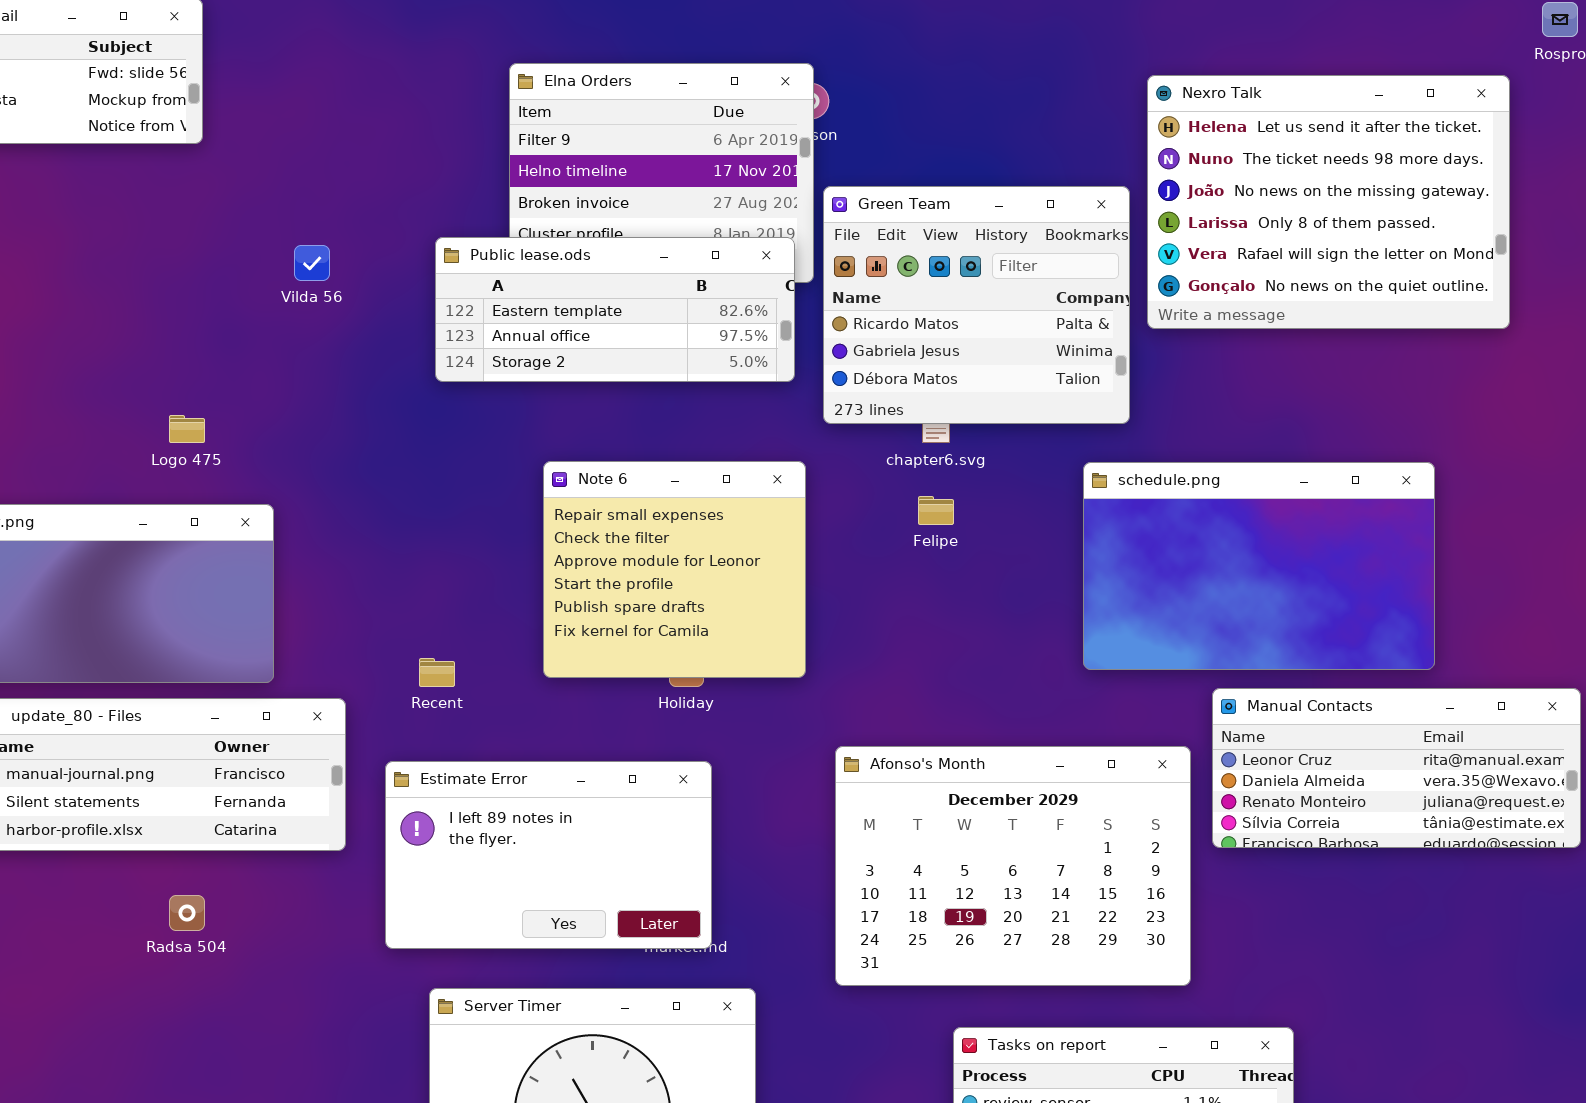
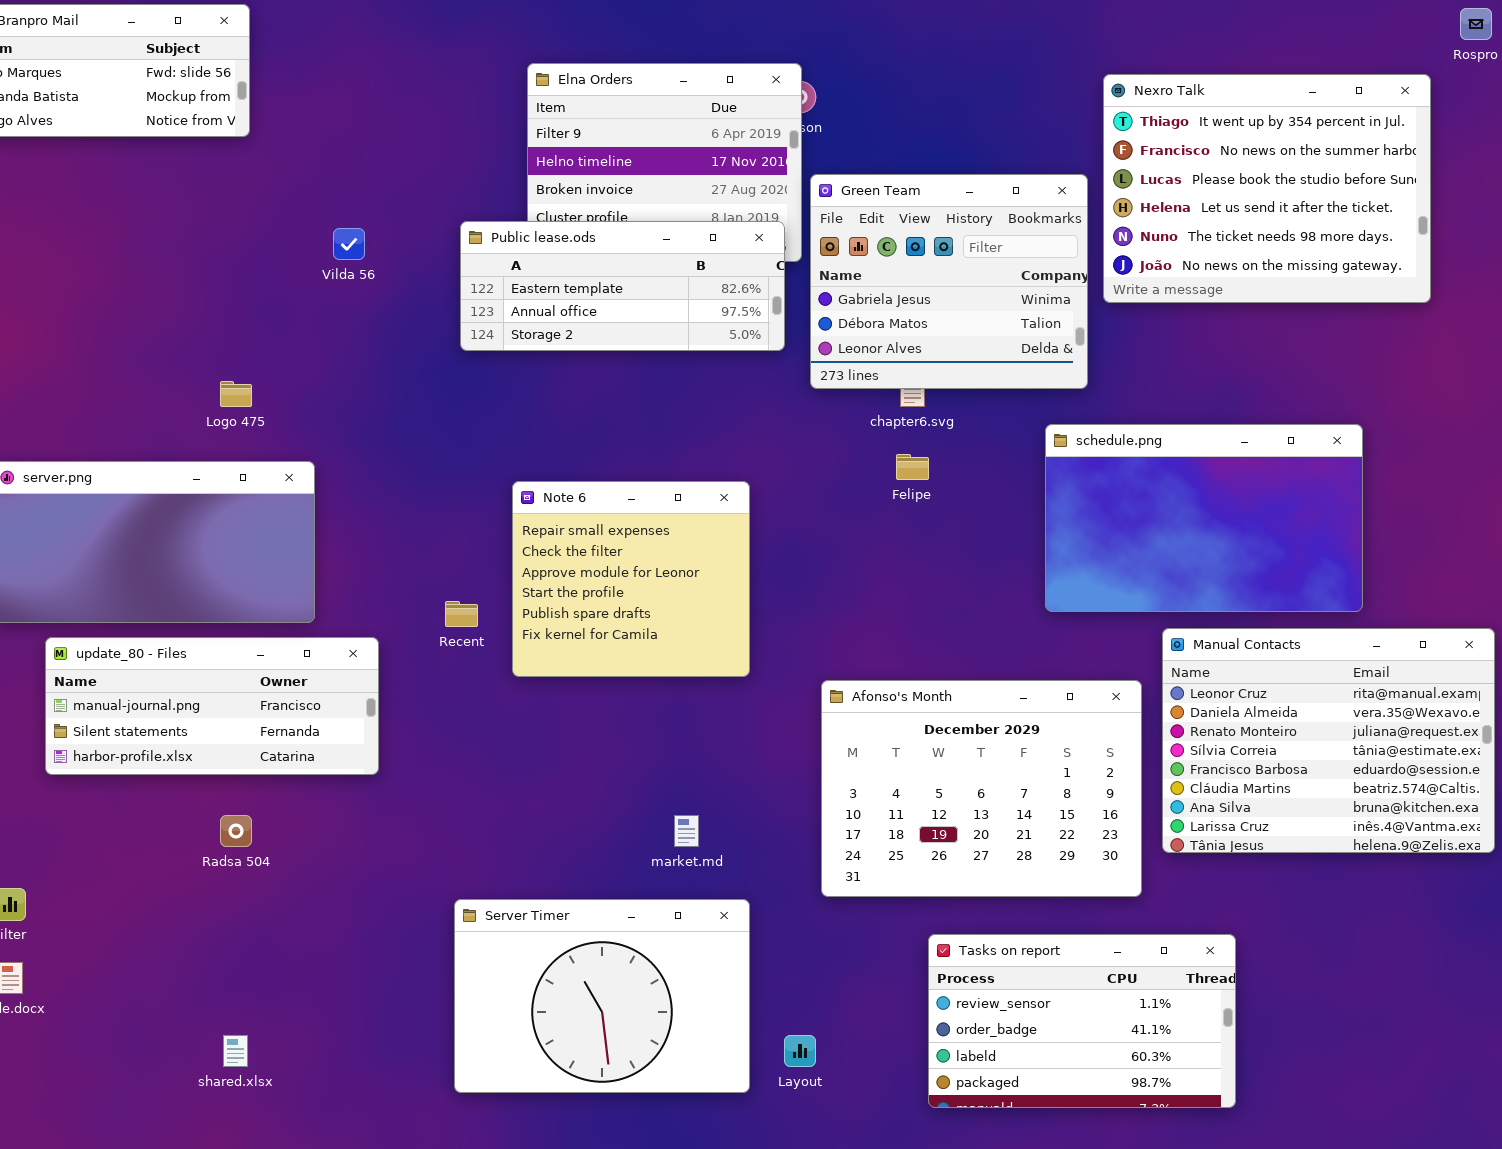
Nexro Talk: [1147,75,1510,329] -> [1103,74,1431,303], scrolled up 3 rows
Green Team: [823,186,1130,424] -> [810,174,1088,389], scrolled down 1 row
Note 6: [543,461,806,678] -> [512,481,750,677], moved
Manual Contacts: [1212,688,1581,848] -> [1162,628,1495,853], resized
Estimate Error: [385,761,712,949] -> none, closed

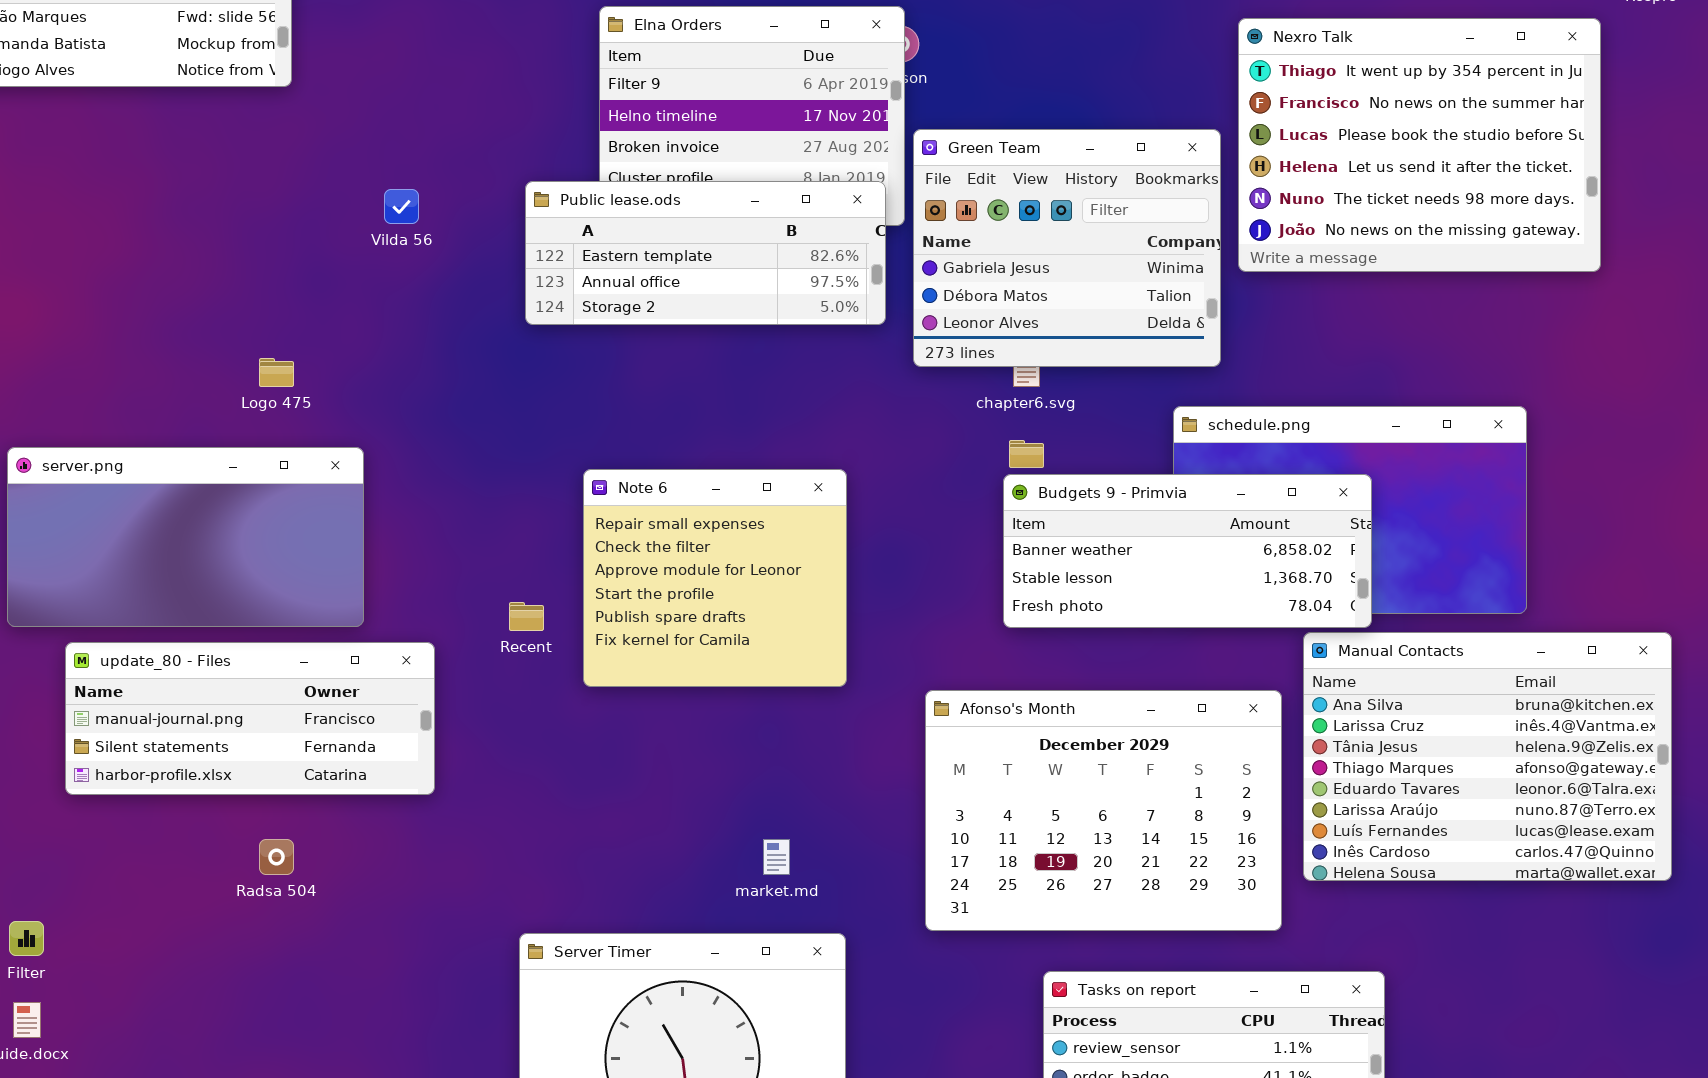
Budgets 9 - Primvia: none -> [1003,474,1372,628], opened
Manual Contacts: [1162,628,1495,853] -> [1303,632,1672,881], scrolled down 6 rows

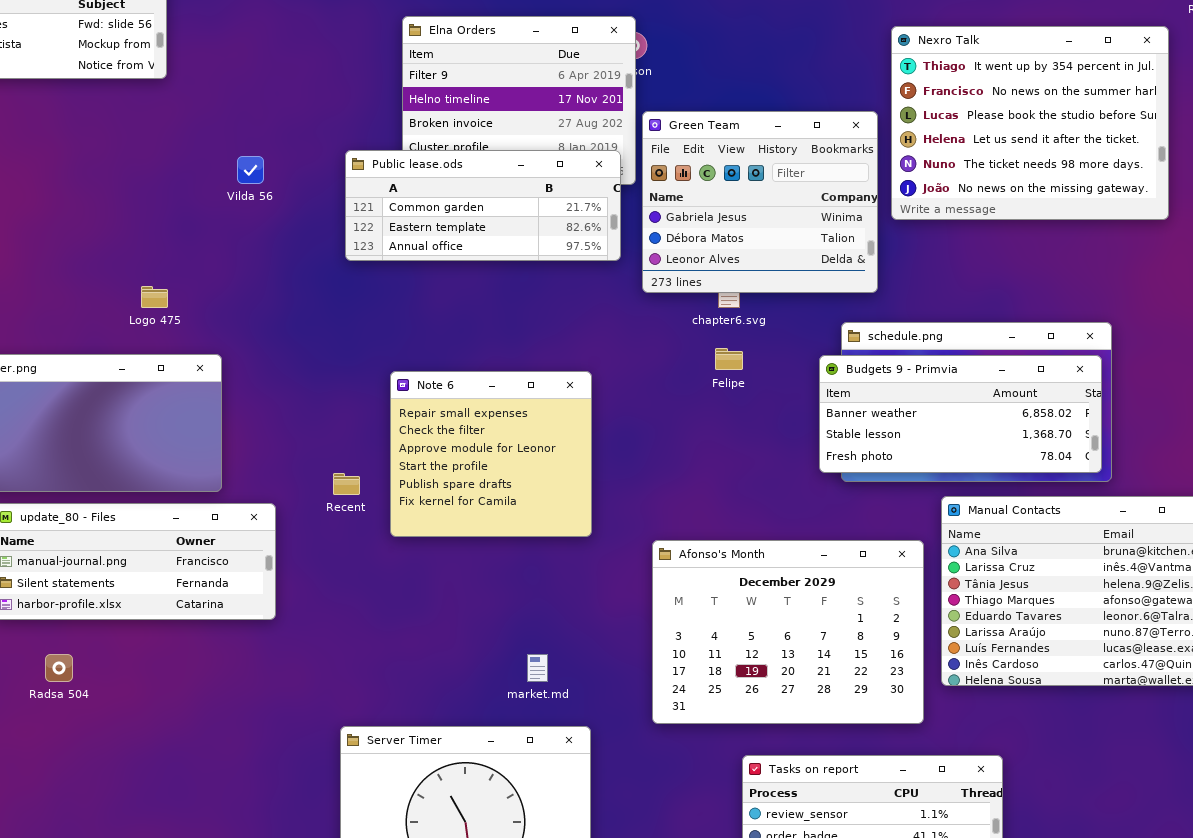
Public lease.ods: [525,181,886,325] -> [345,150,621,261], scrolled up 1 row
Budgets 9 - Primvia: [1003,474,1372,628] -> [819,355,1102,473], moved
Radsa 504: [259,839,294,875] -> [45,654,73,682], moved

